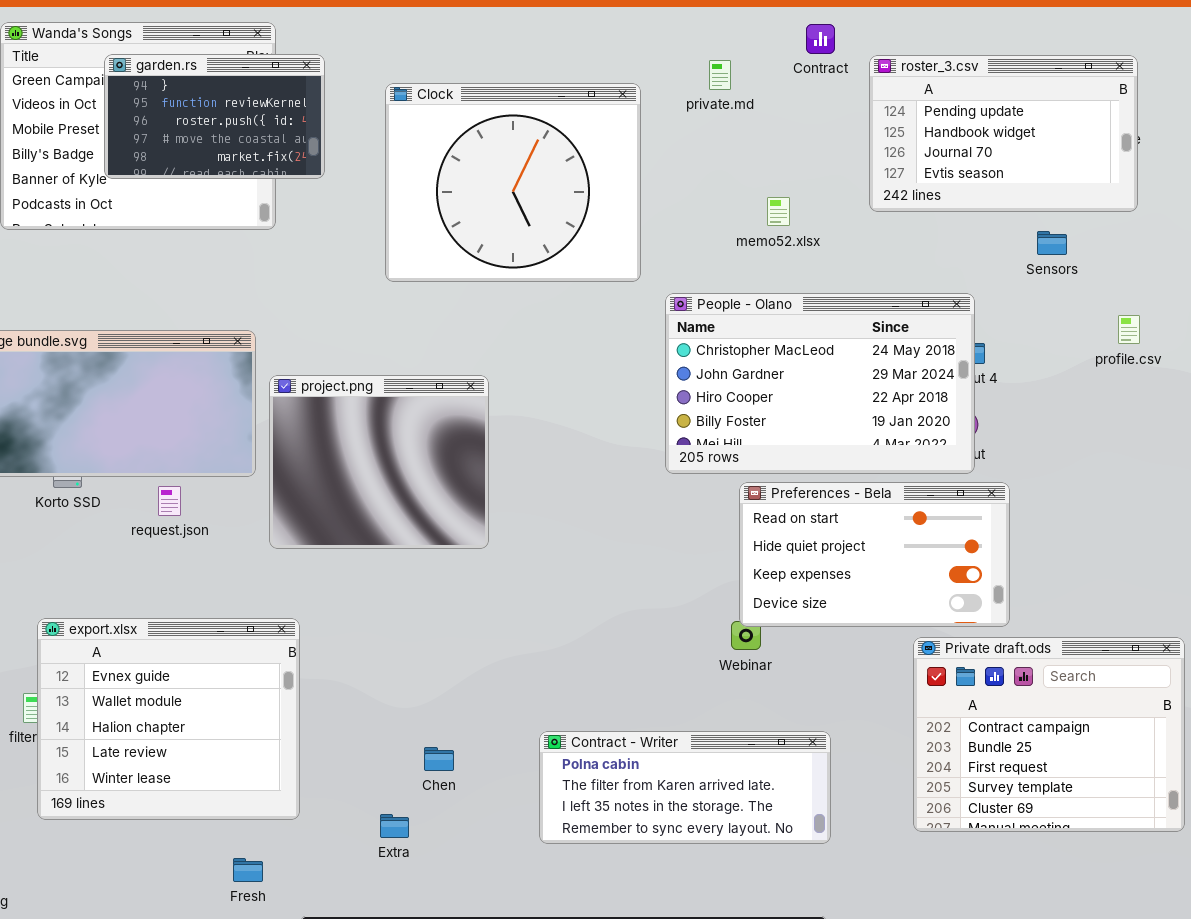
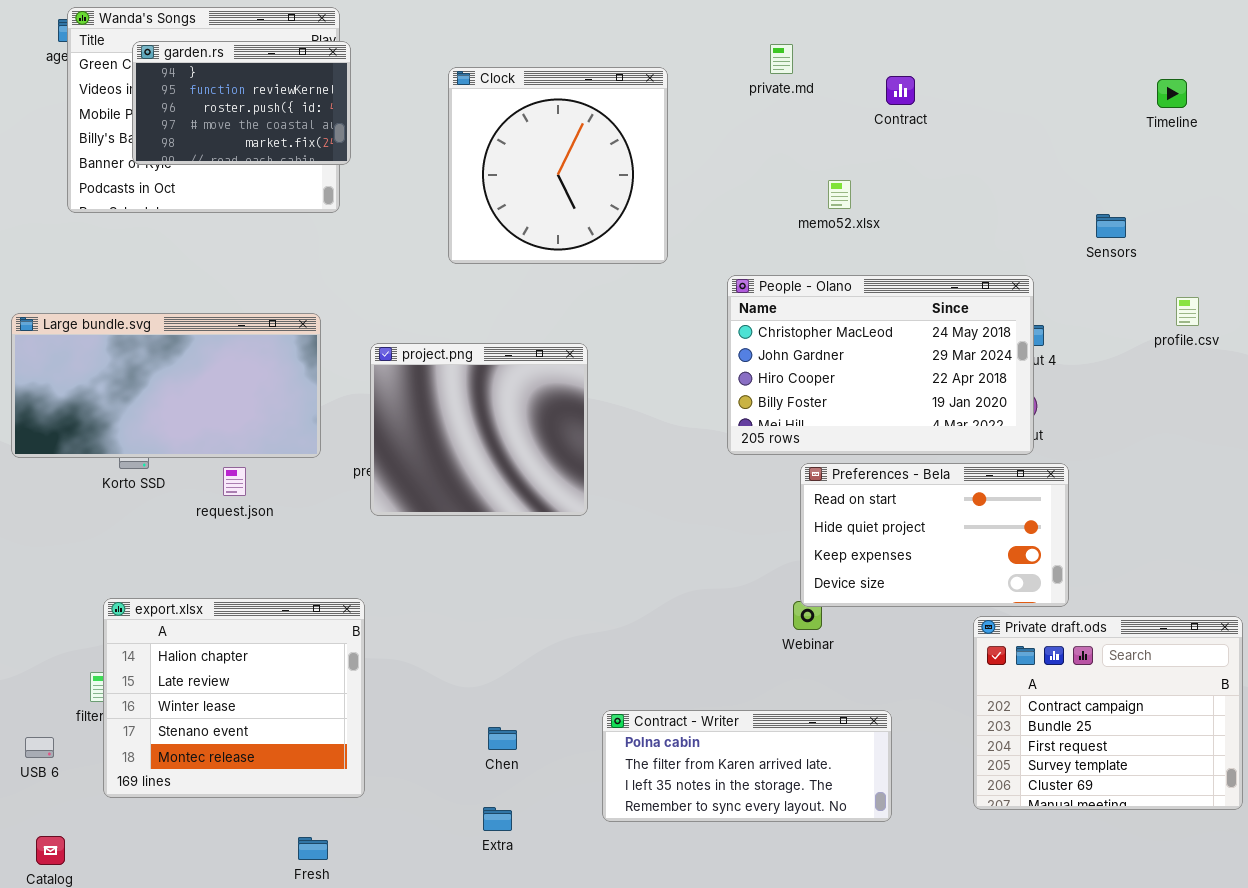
Contract: [806,24,835,54] -> [886,76,915,105], moved
garden.rs: [104,54,325,179] -> [132,41,351,165], moved
roster_3.csv: [869,55,1138,212] -> none, closed
Clock: [385,83,641,282] -> [448,67,668,264], resized
project.png: [269,375,489,549] -> [370,343,588,516], moved
export.xlsx: [37,618,300,820] -> [103,598,365,798], scrolled down 2 rows
Extra: [380,814,409,838] -> [483,807,512,831], moved

